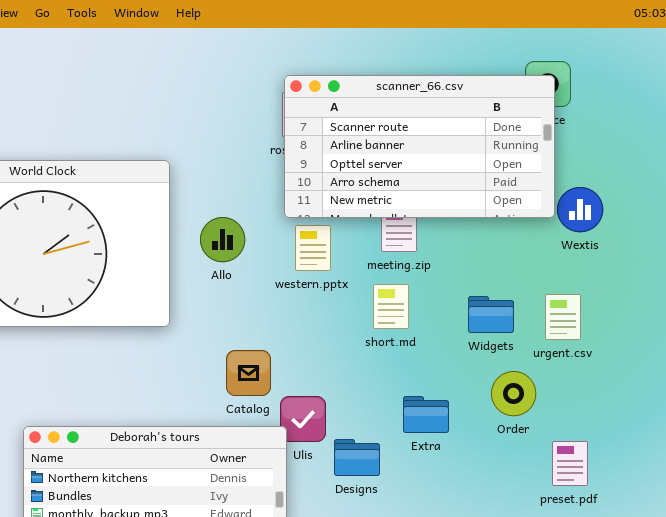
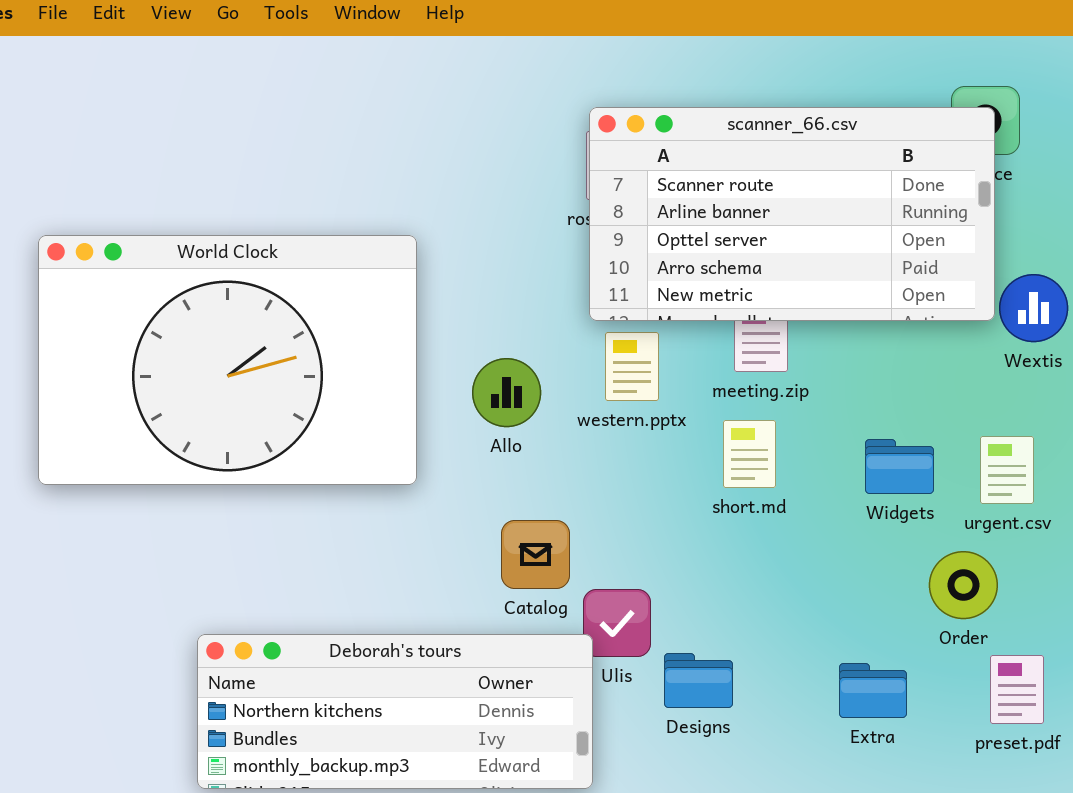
Allo: [200,217,245,262] -> [472,358,541,427], moved
Order: [491,371,536,416] -> [929,551,998,619], moved
Extra: [403,396,449,433] -> [839,663,907,718], moved

